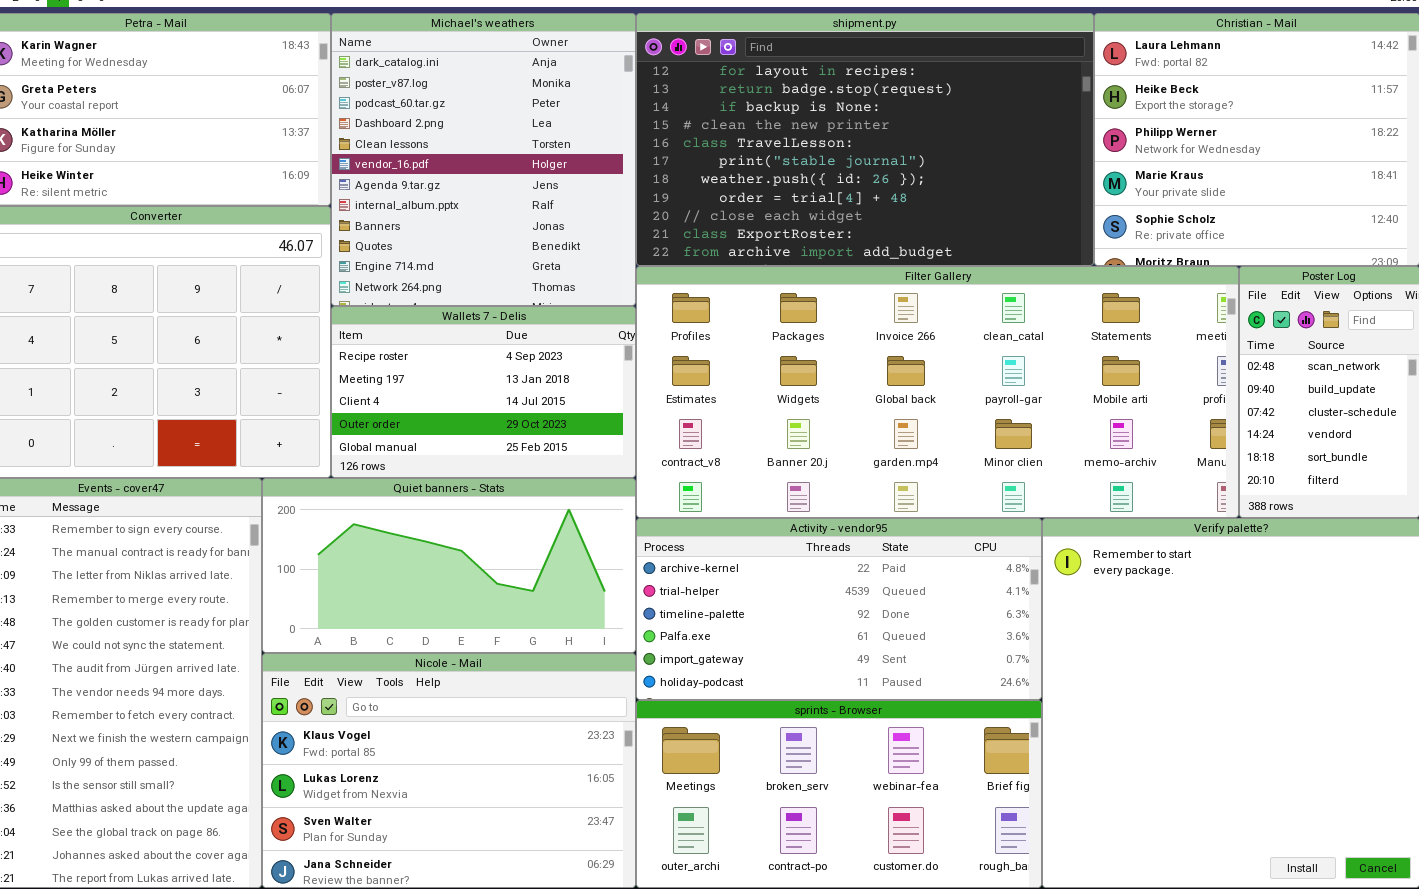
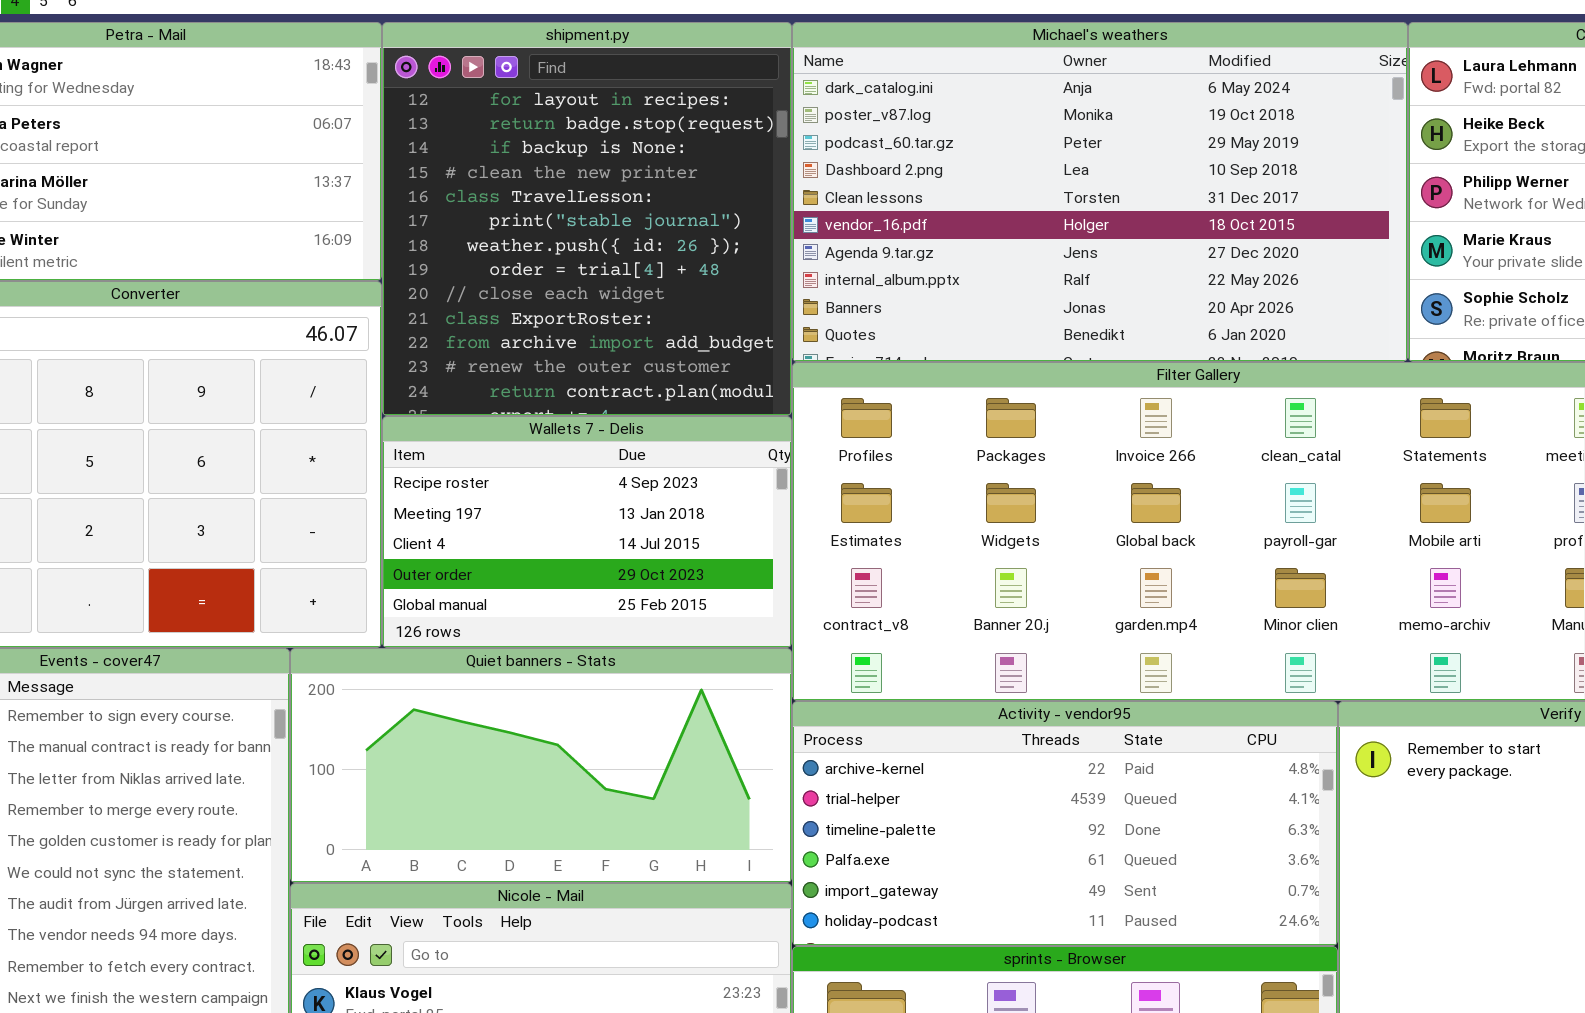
Michael's weathers: [331,13,636,306] -> [792,22,1408,362], moved, resized
shipment.py: [636,13,1094,266] -> [382,22,792,416], moved, resized

